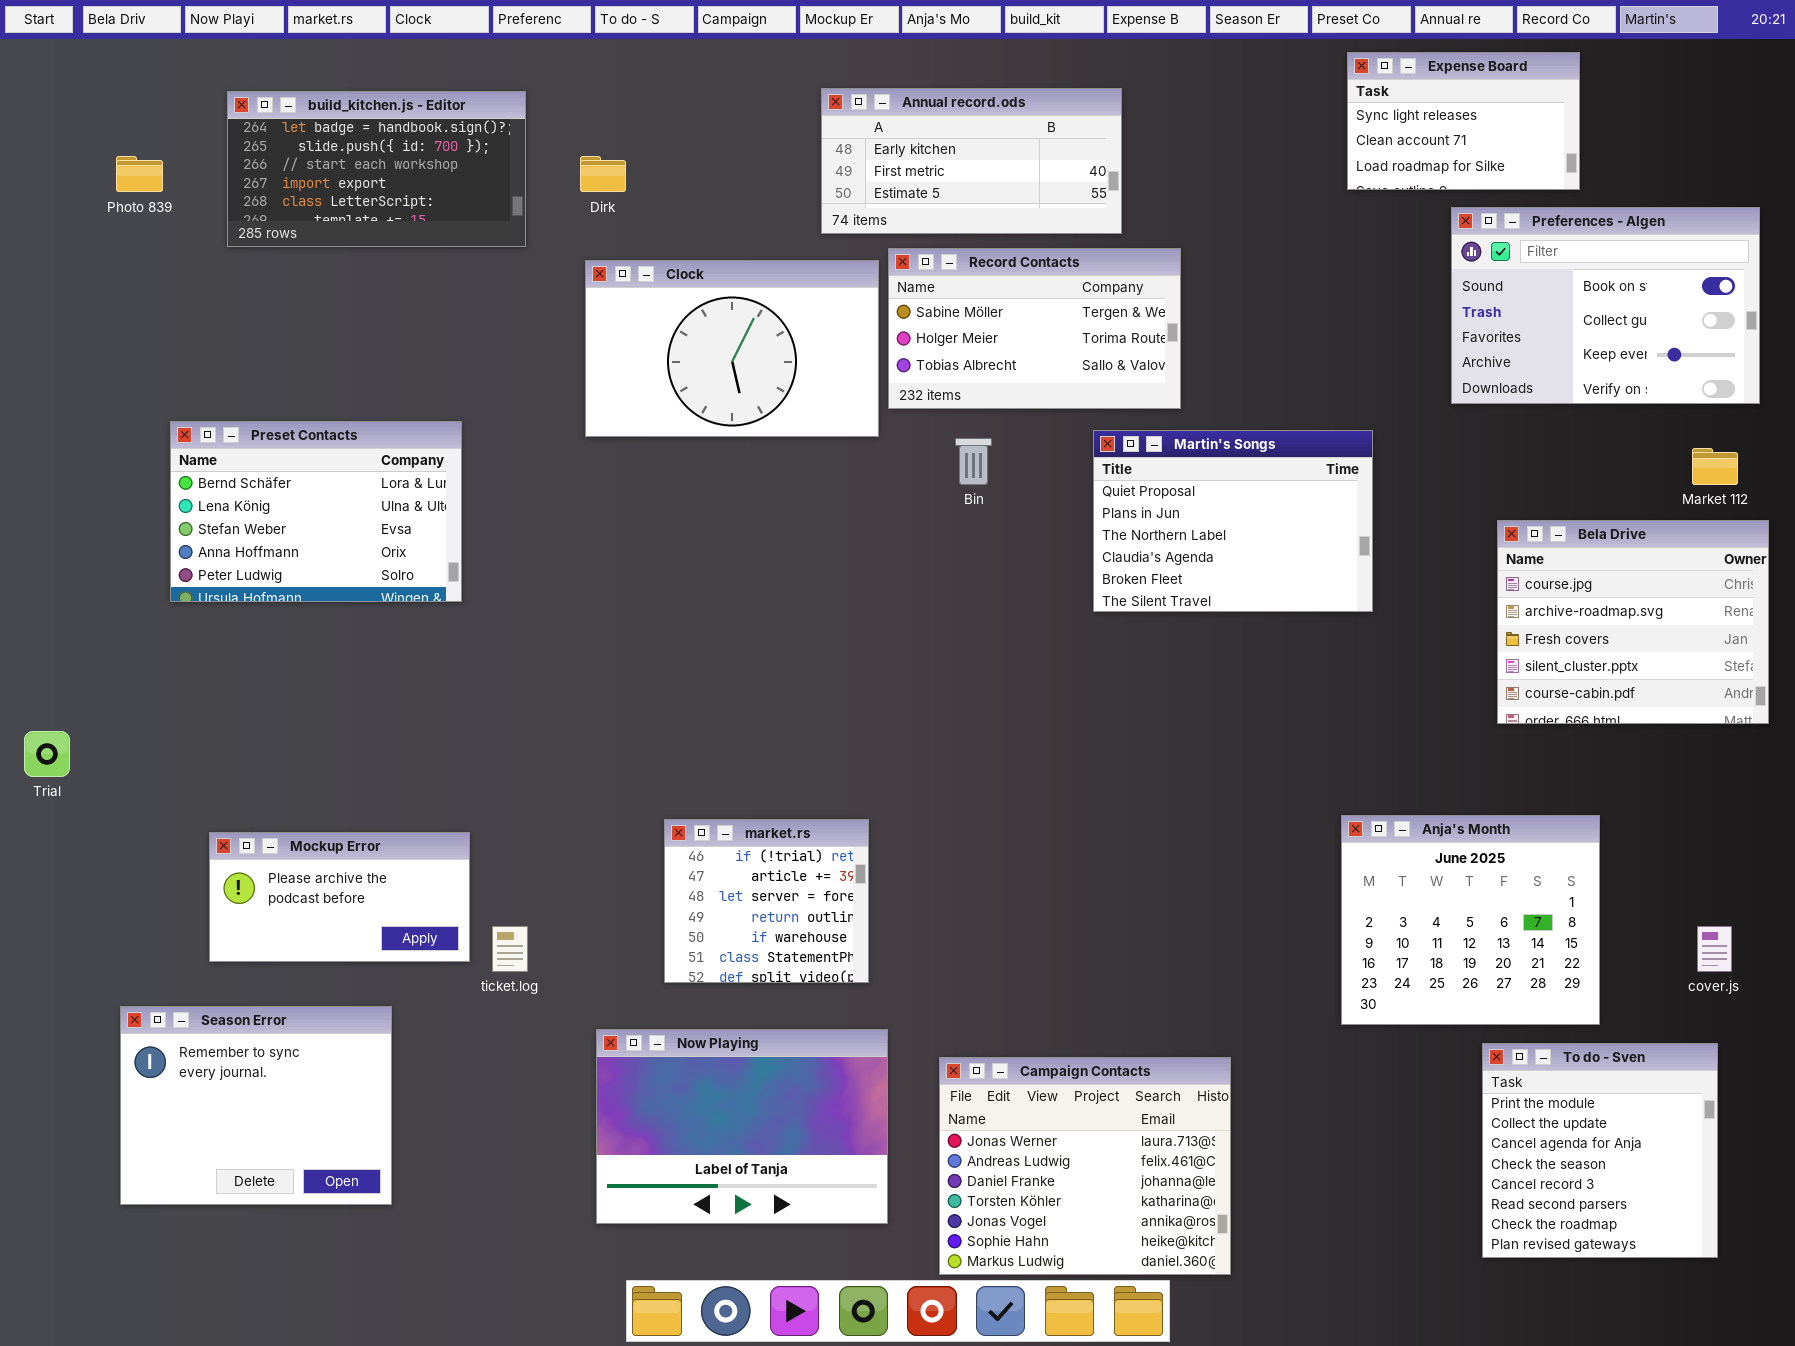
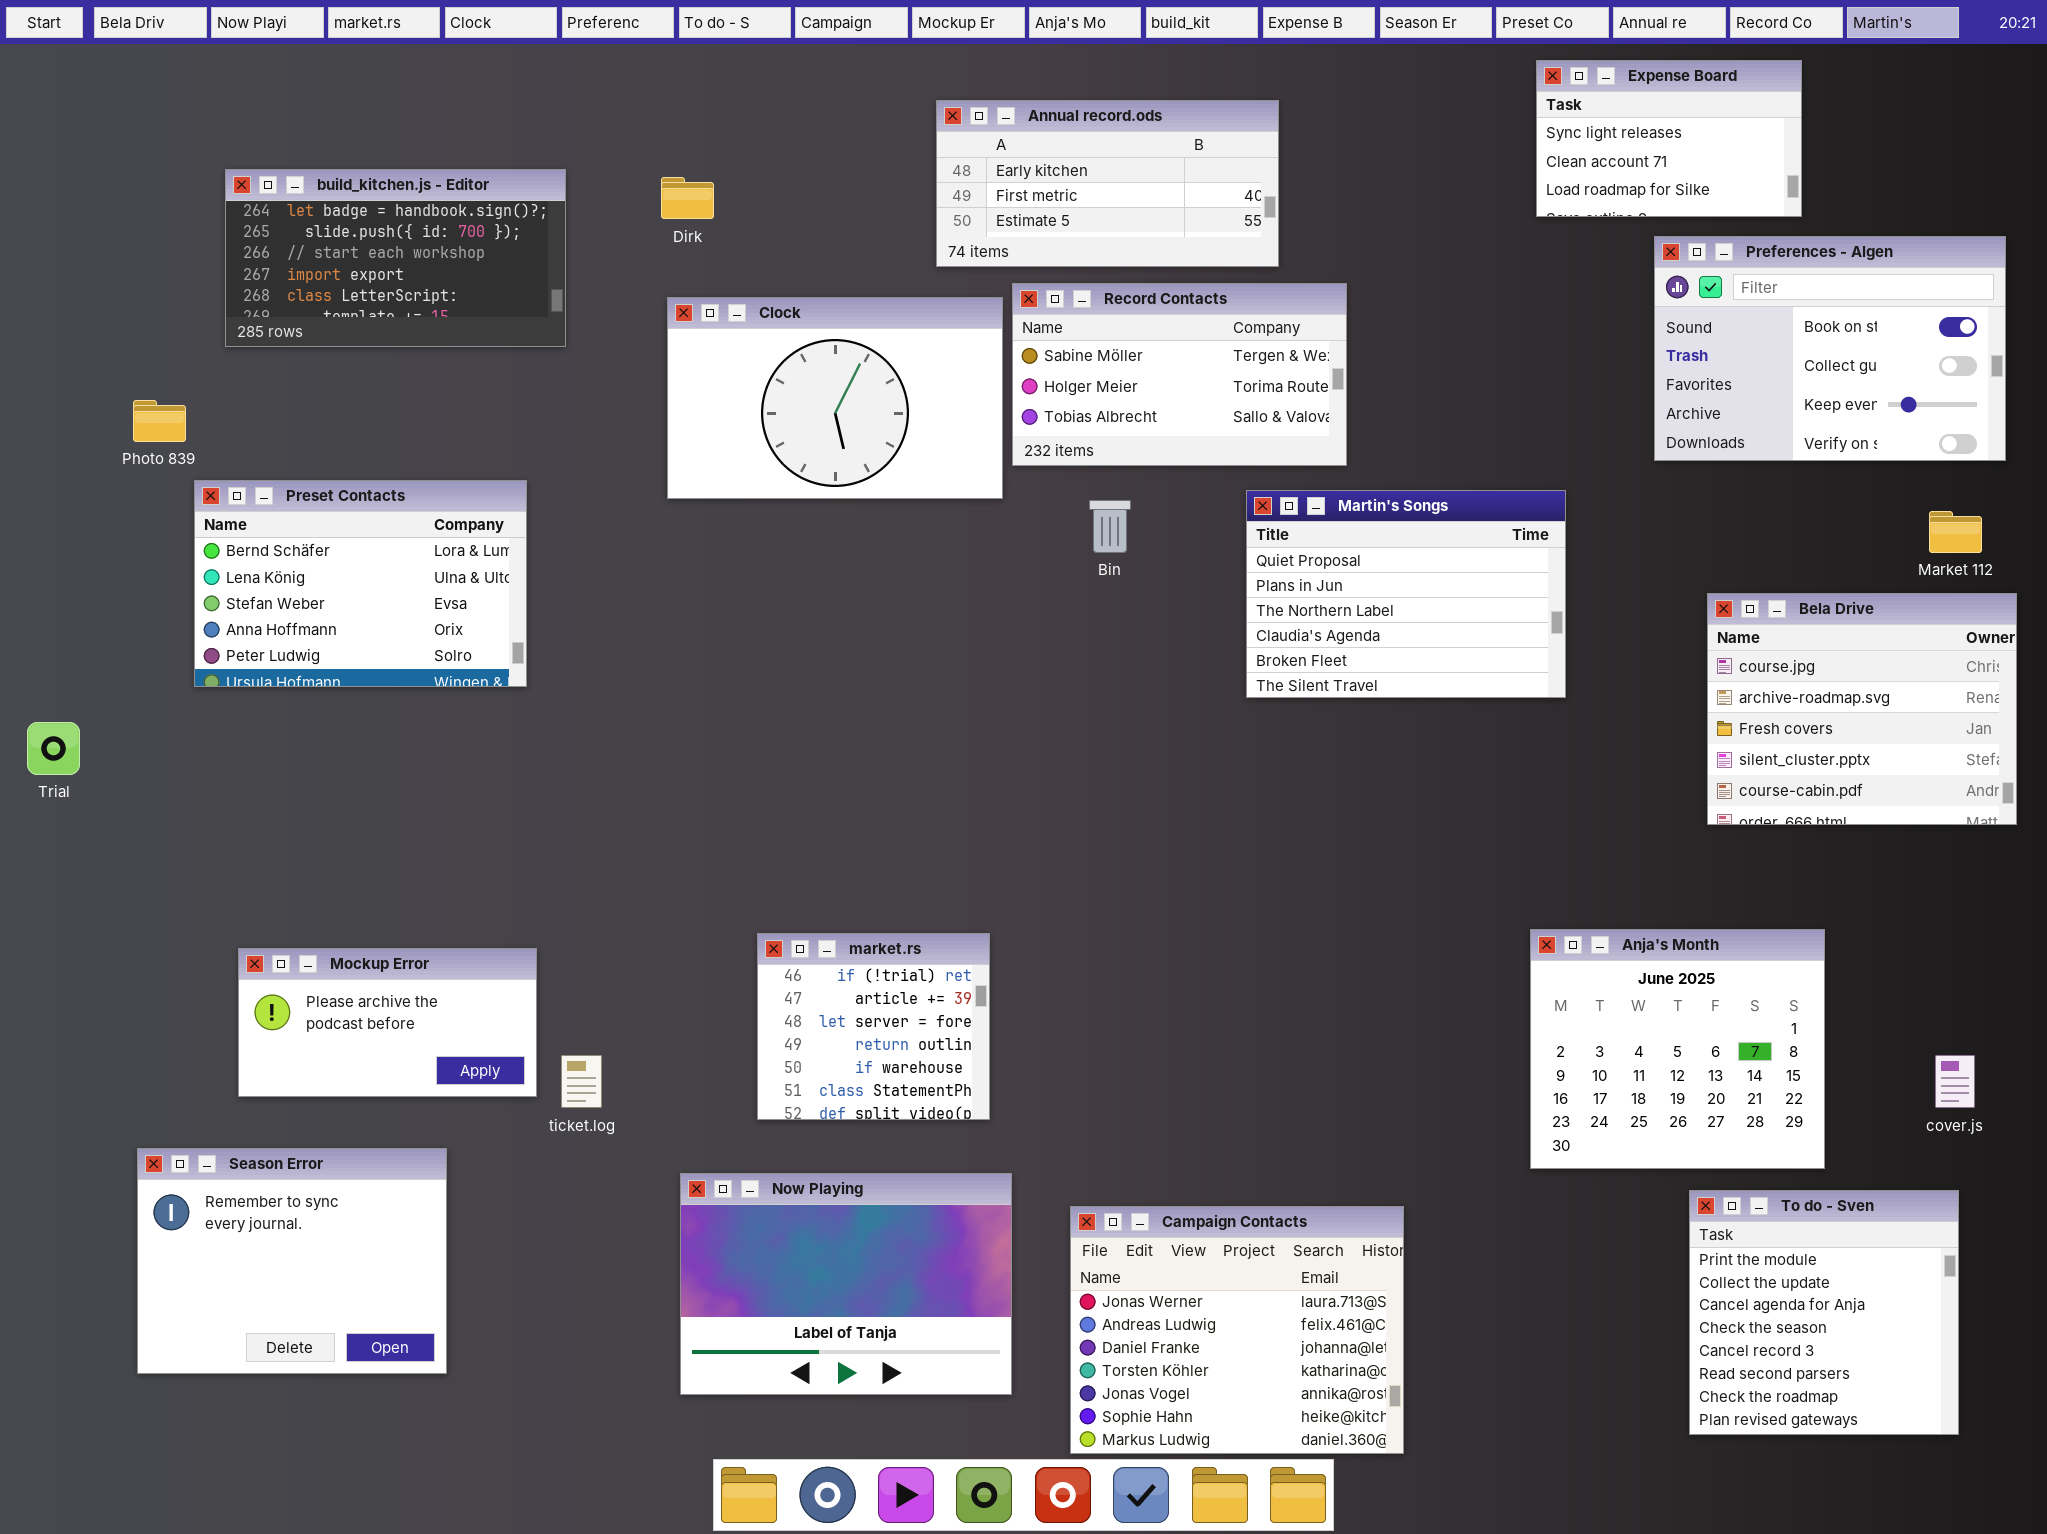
build_kitchen.js - Editor: [227,91,526,247] -> [225,169,566,347], moved
Photo 839: [116,156,163,192] -> [133,400,186,442], moved
Trial: [24,731,70,777] -> [27,722,80,775], moved

